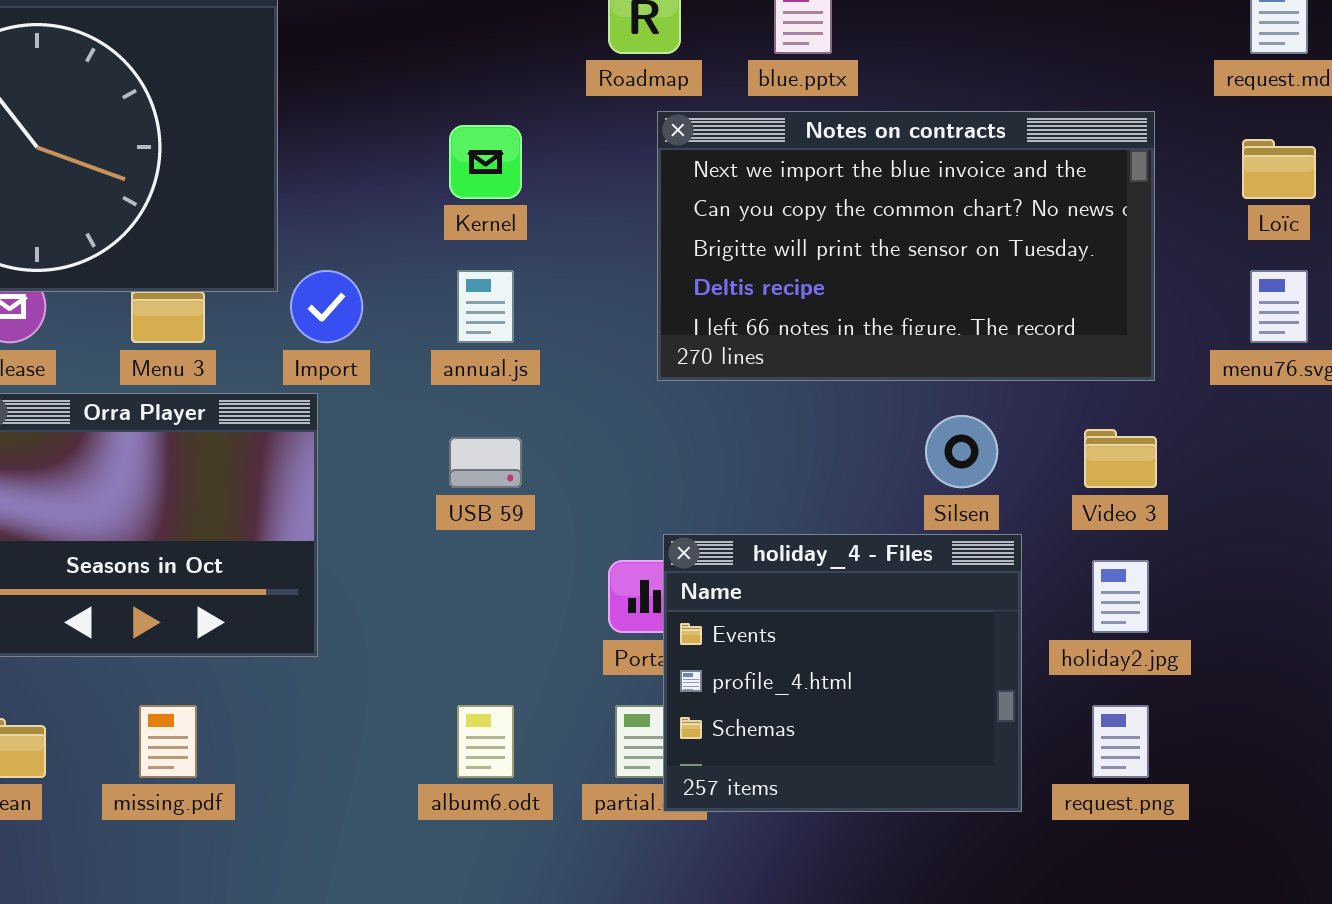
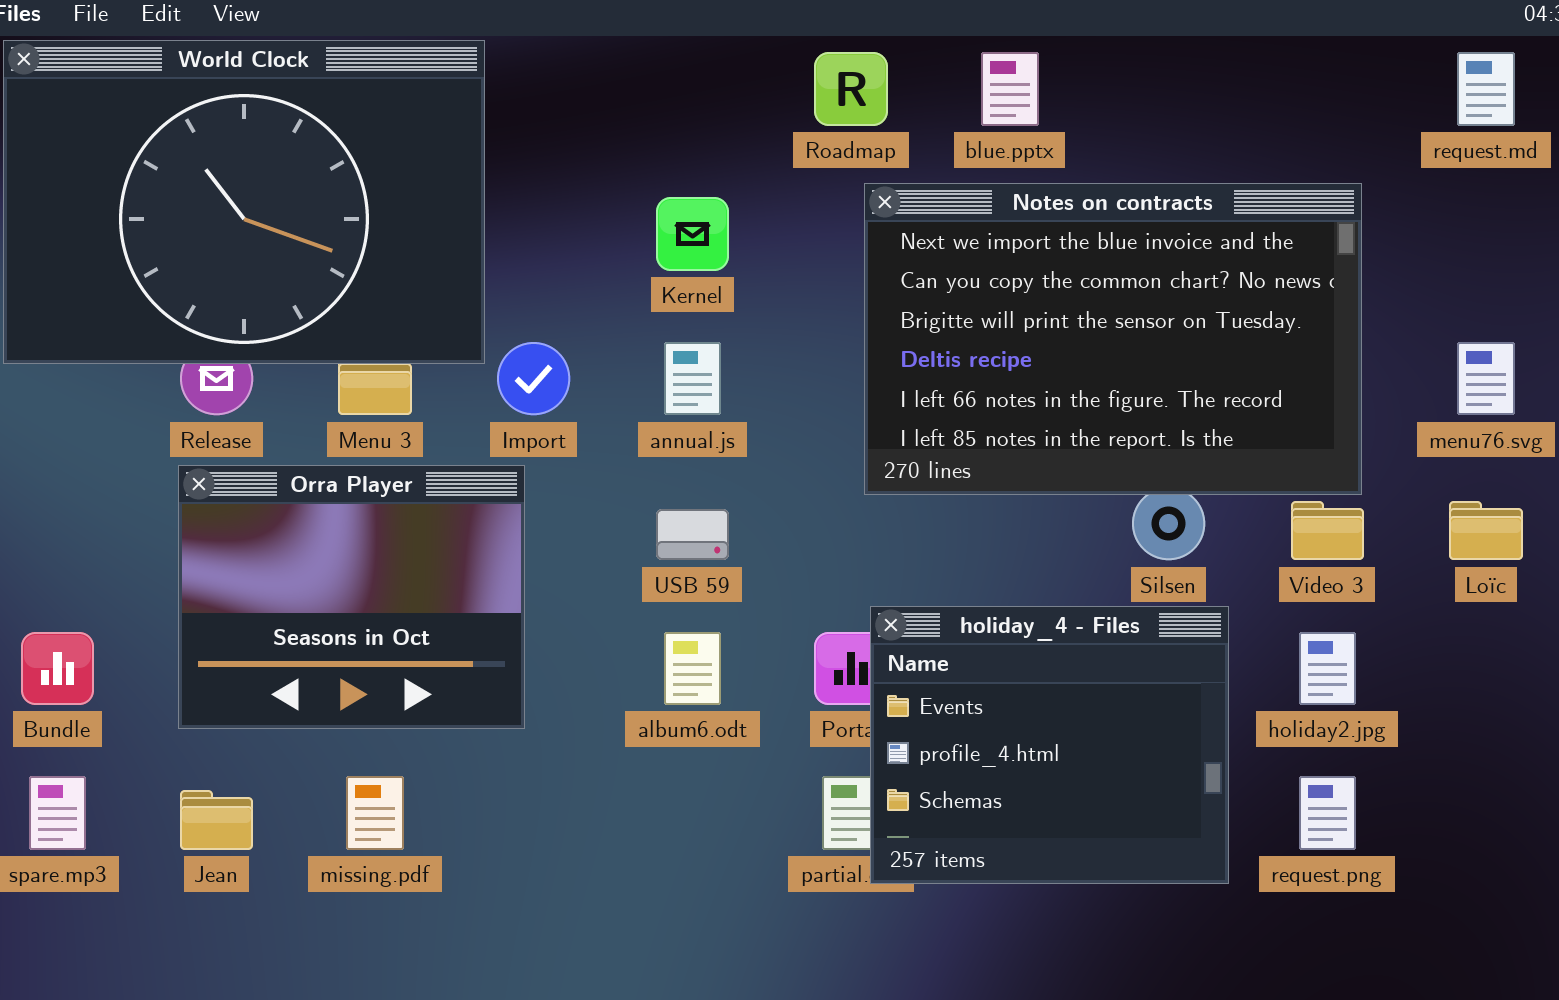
Notes on contracts: [657,111,1155,381] -> [864,183,1362,495], resized
Loïc: [1242,139,1316,199] -> [1449,501,1523,560], moved
album6.odt: [457,705,514,778] -> [664,632,721,705], moved

